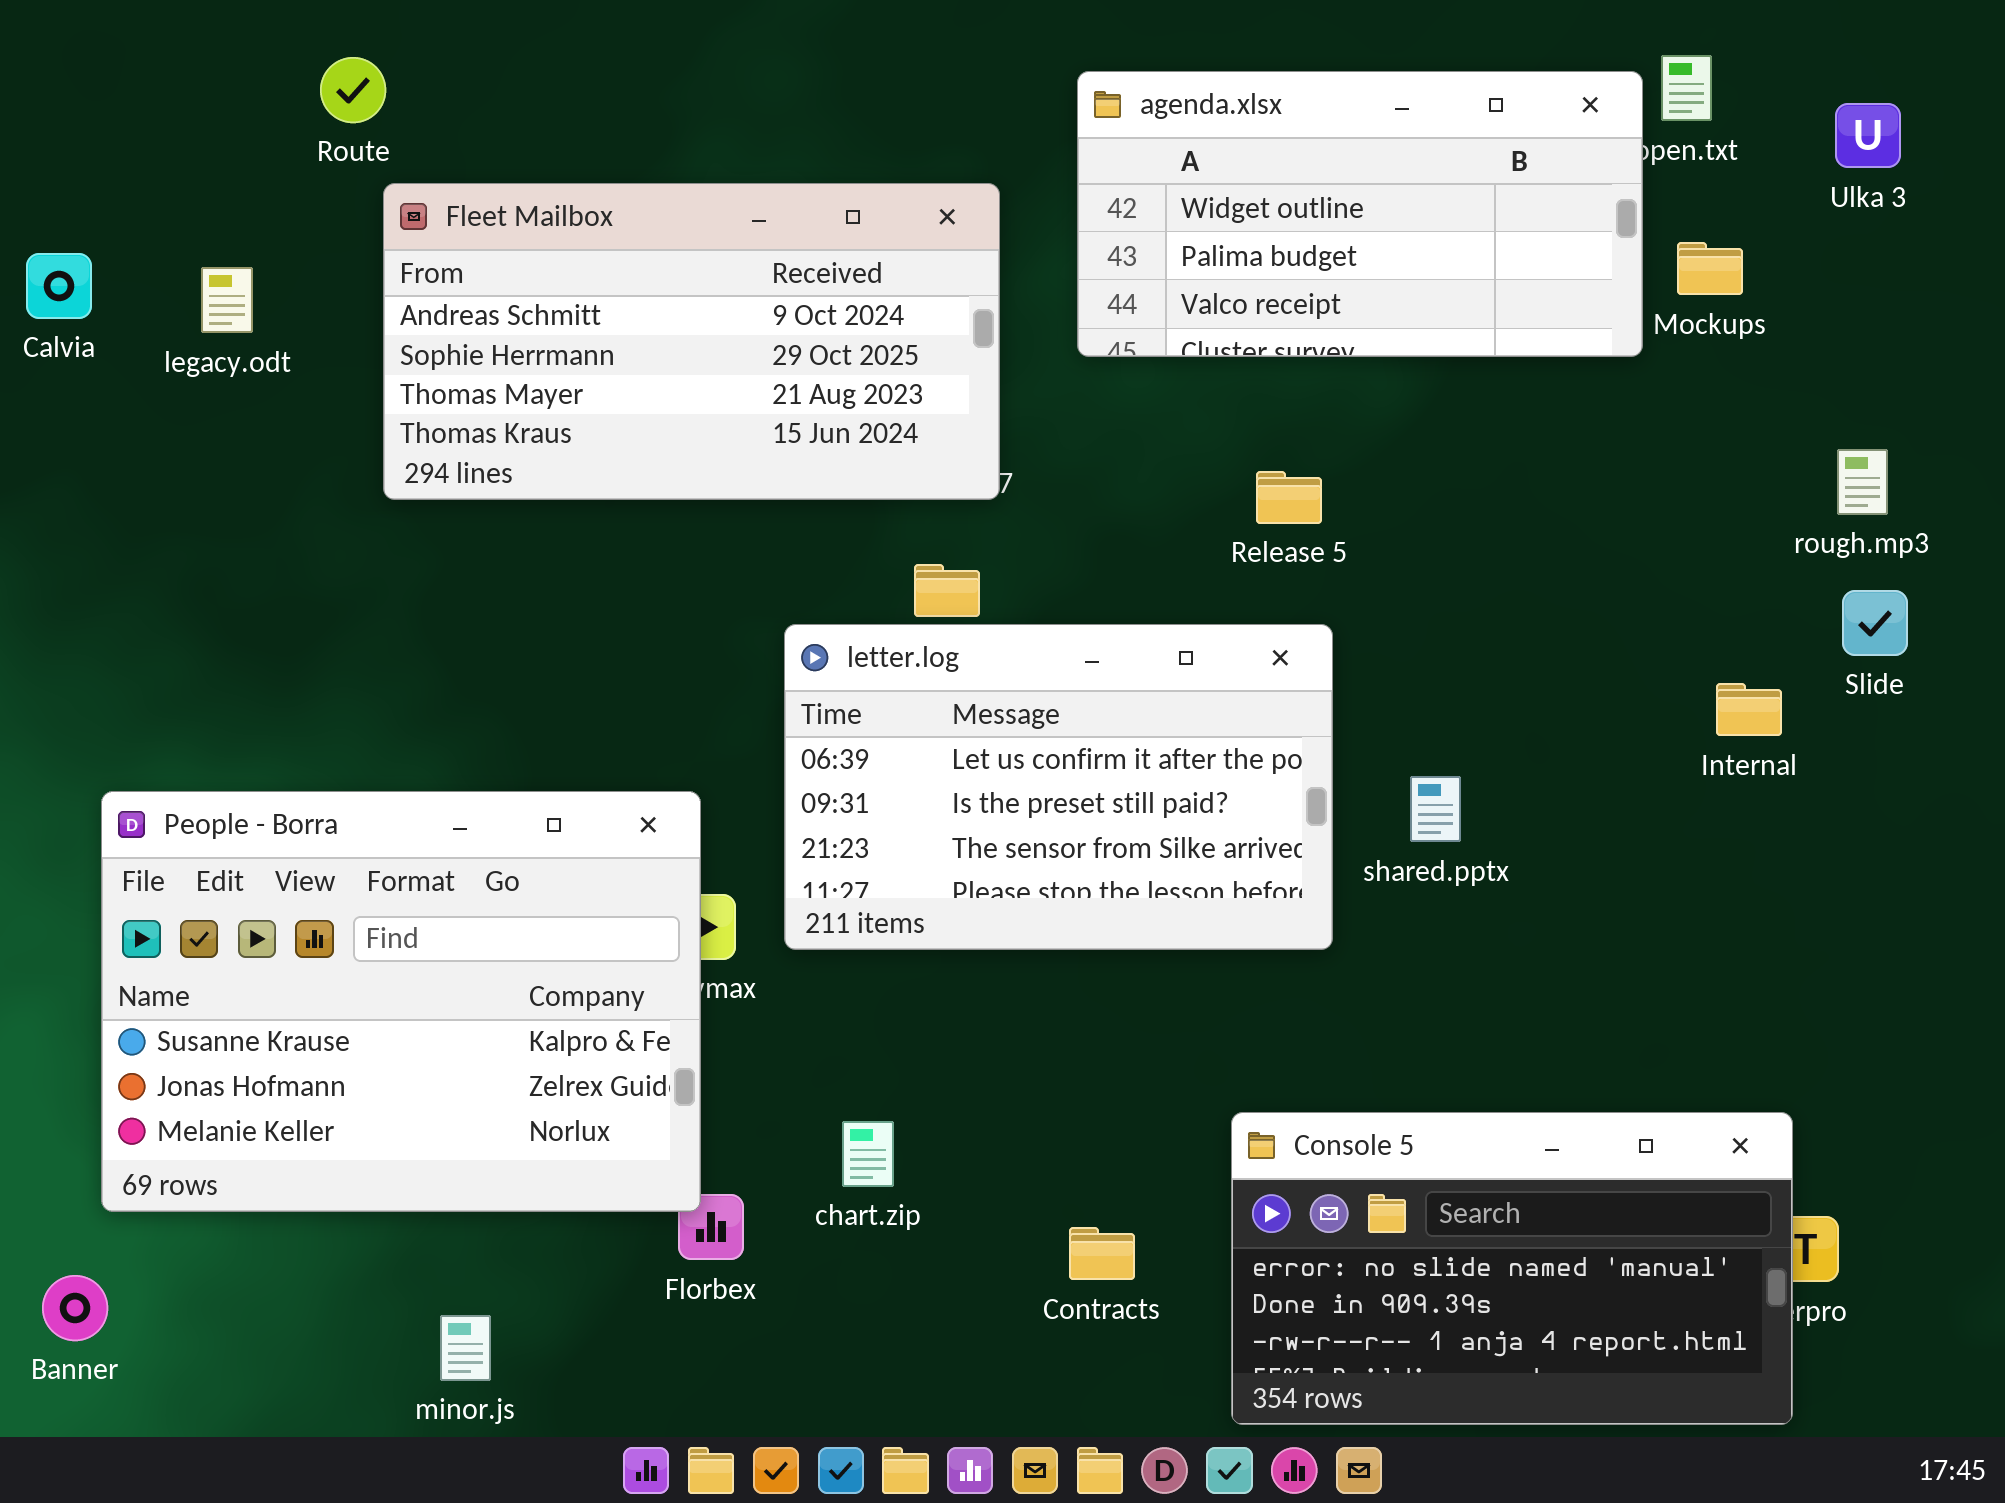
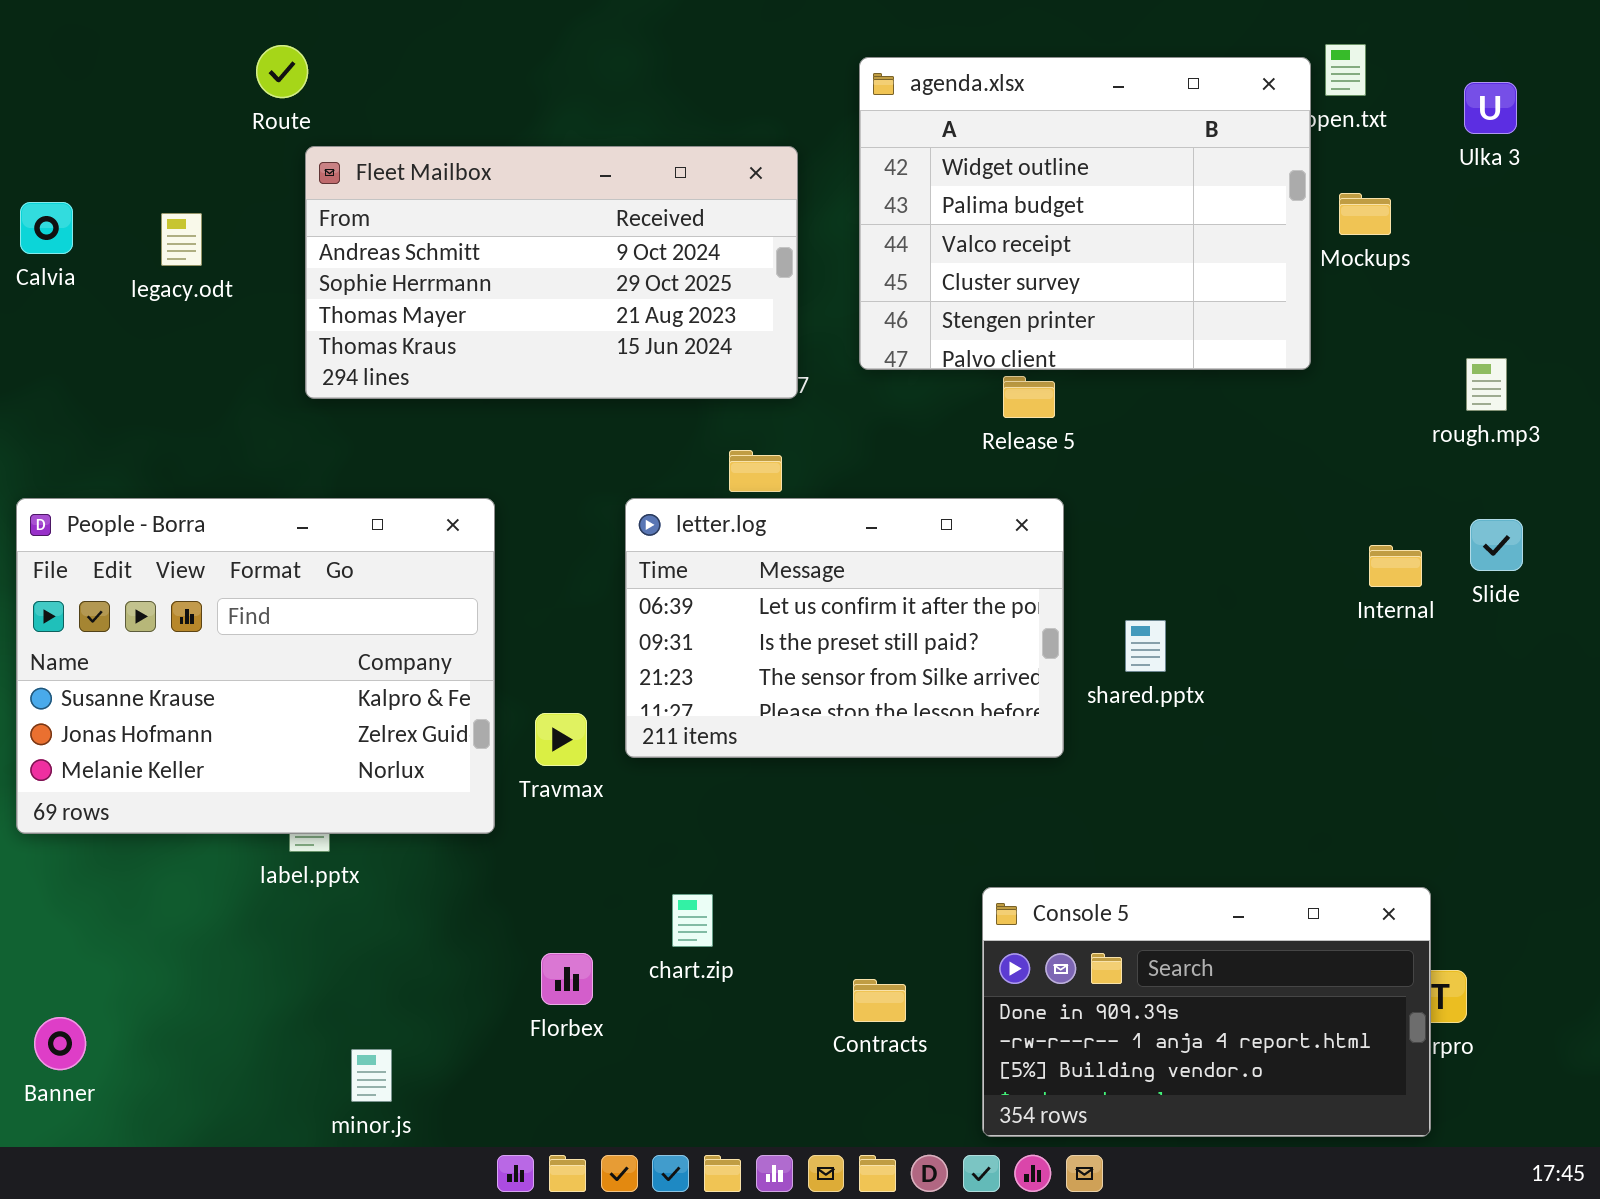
agenda.xlsx: [1077,71,1643,357] -> [859,57,1311,370], resized
Slide: [1842,590,1908,656] -> [1470,519,1523,571], moved
People - Borra: [101,791,701,1212] -> [16,498,495,834], moved
Console 5: [1231,1112,1793,1425] -> [982,887,1431,1137], scrolled down 1 row

